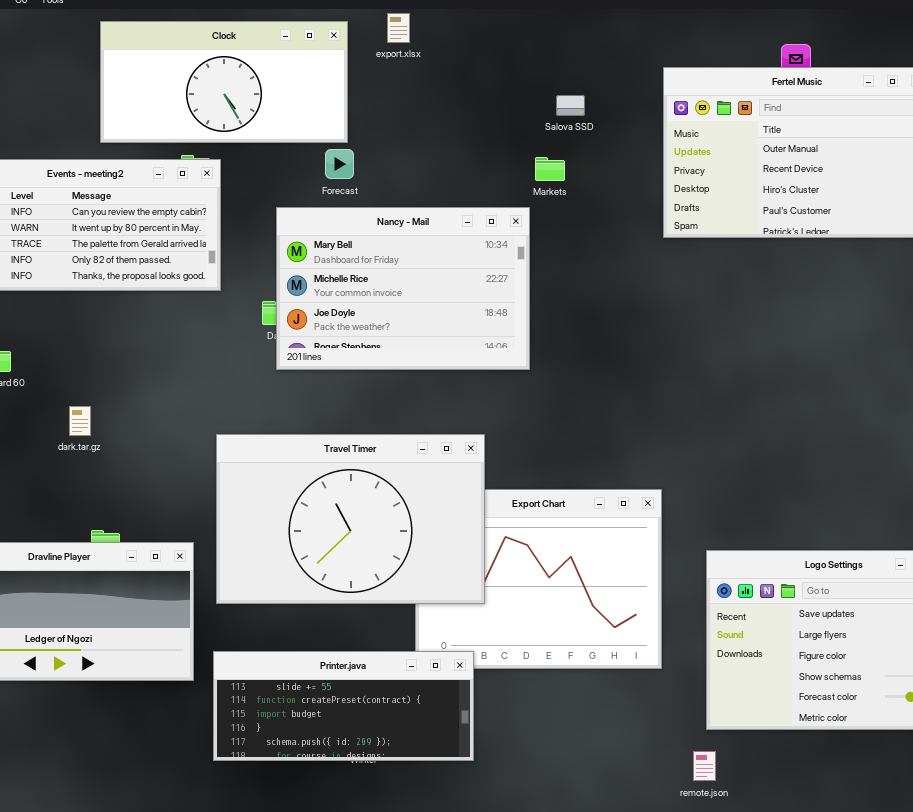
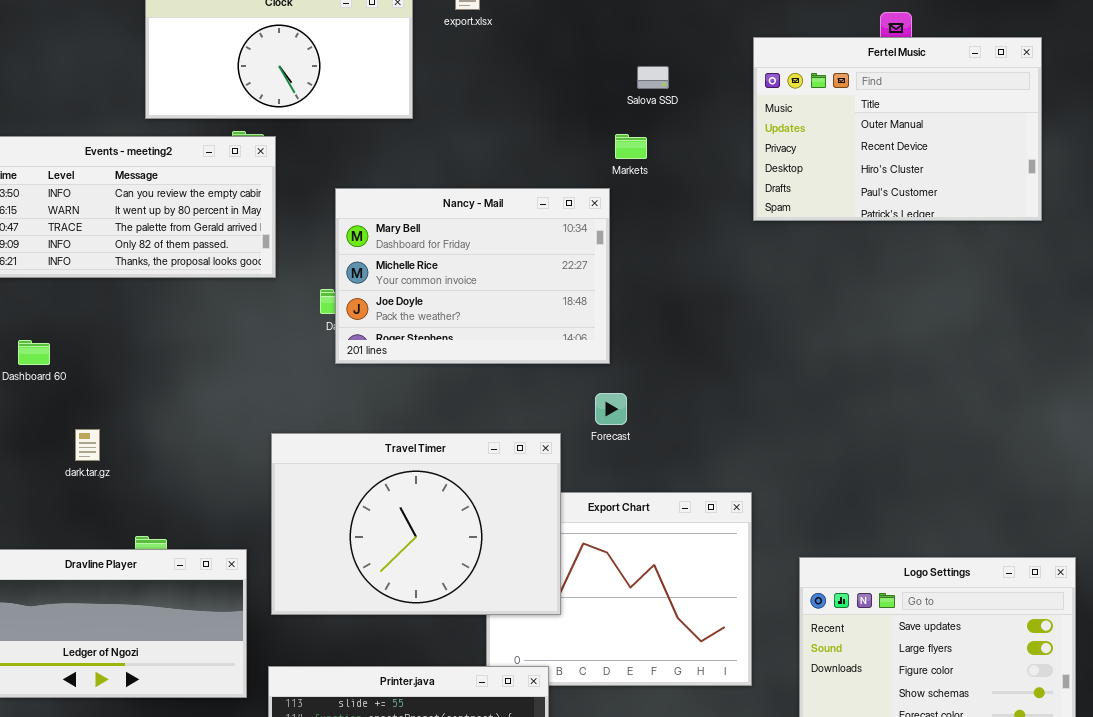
Forecast: [325,149,354,179] -> [595,393,627,425], moved
dark.tar.gz: [69,406,91,436] -> [75,429,100,461], moved

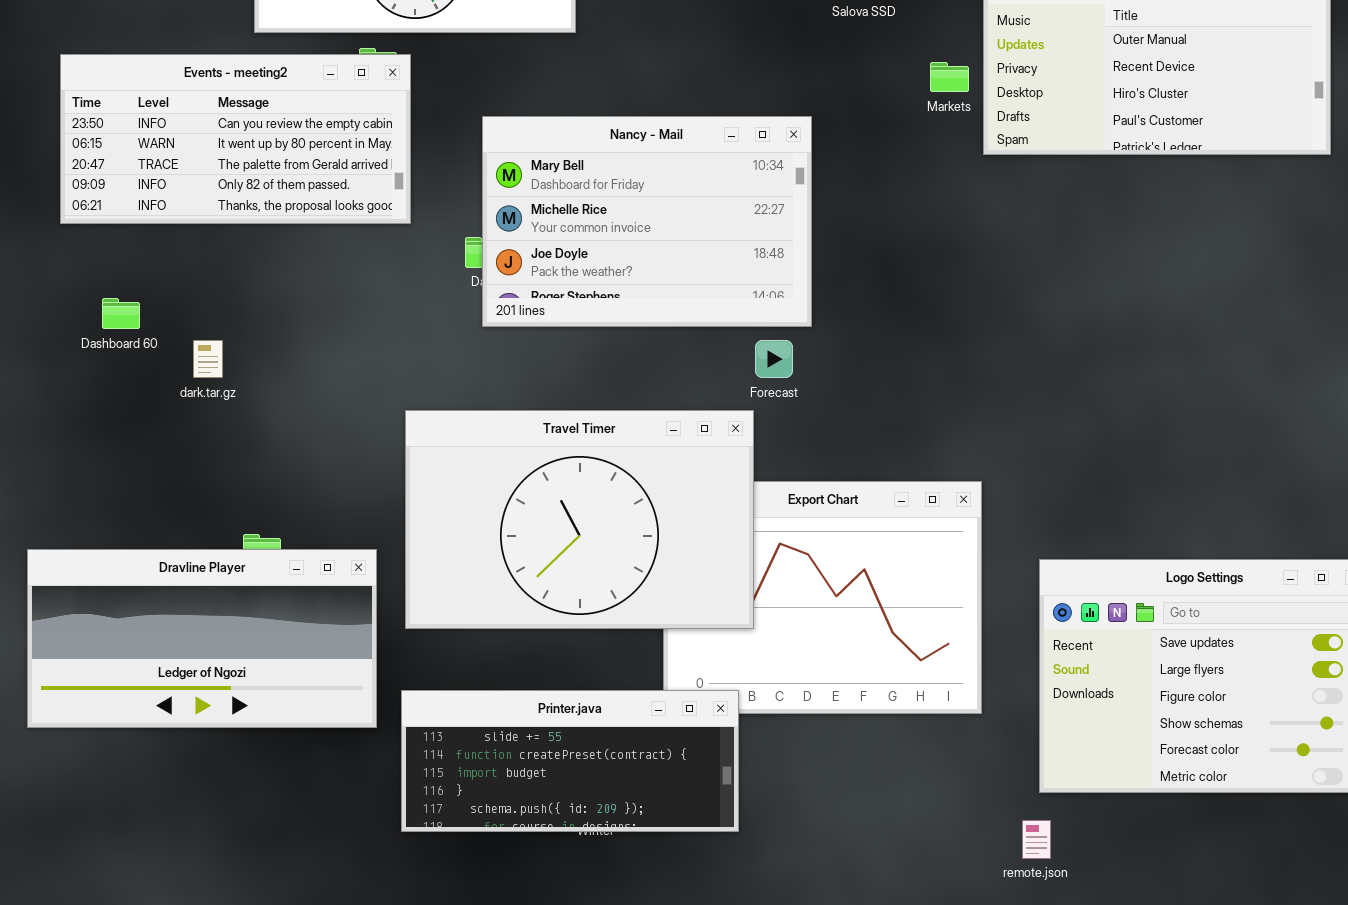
Markets: [615,134,647,159] -> [930,62,969,92], moved
Forecast: [595,393,627,425] -> [755,340,793,378], moved
dark.tar.gz: [75,429,100,461] -> [193,340,223,378], moved

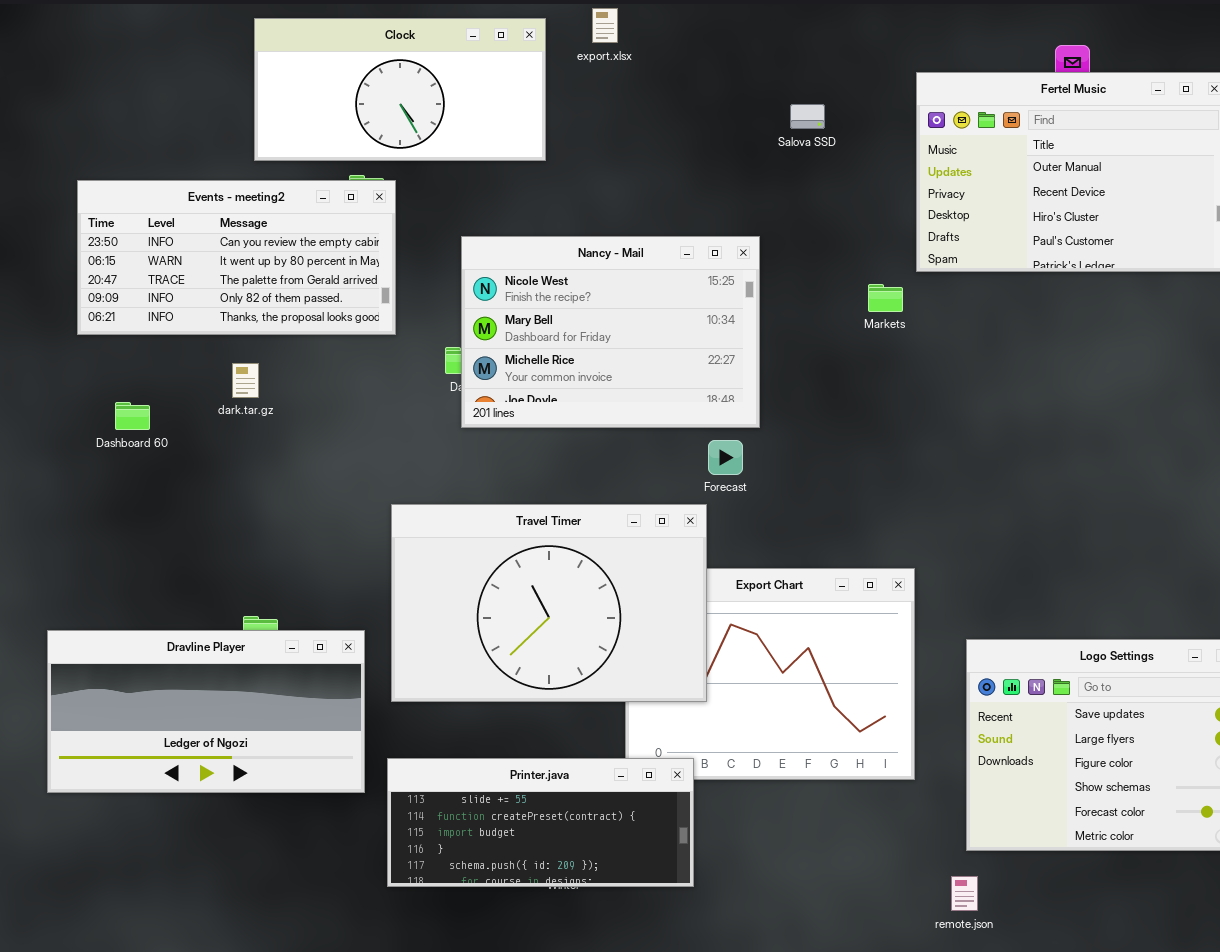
Markets: [930,62,969,92] -> [868,284,903,312], moved
Nancy - Mail: [482,116,812,327] -> [461,236,760,428], scrolled up 1 row
dark.tar.gz: [193,340,223,378] -> [232,363,259,398], moved

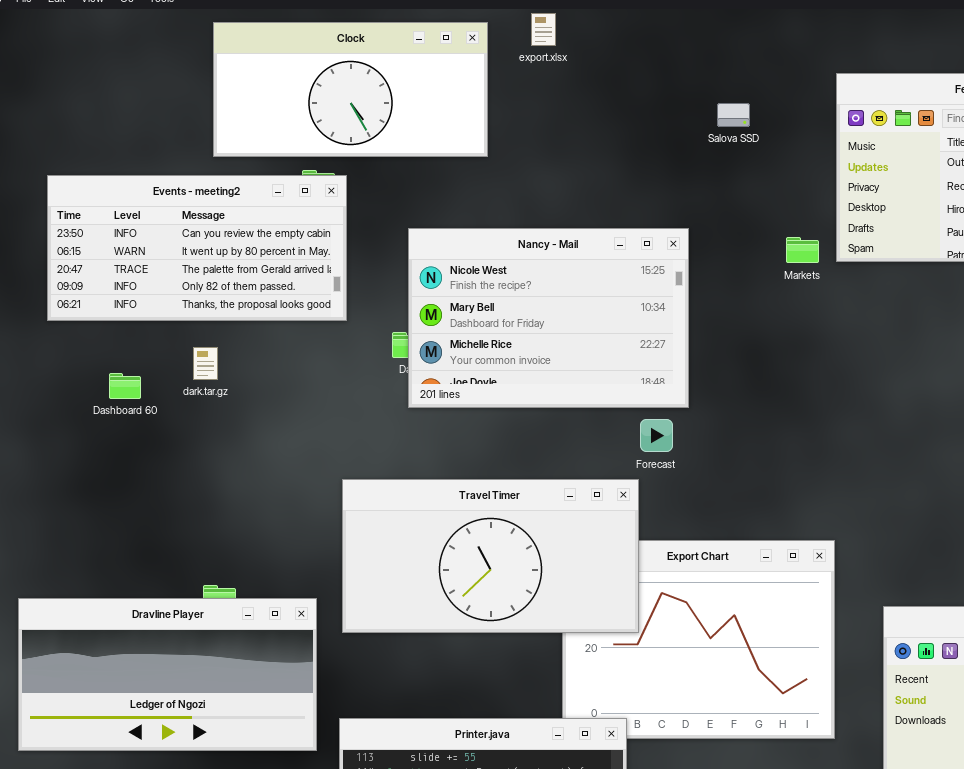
Markets: [868,284,903,312] -> [786,237,819,263], moved
Dashboard 60: [115,402,150,430] -> [109,373,141,399], moved
Travel Timer: [391,504,707,702] -> [342,479,639,633], resized

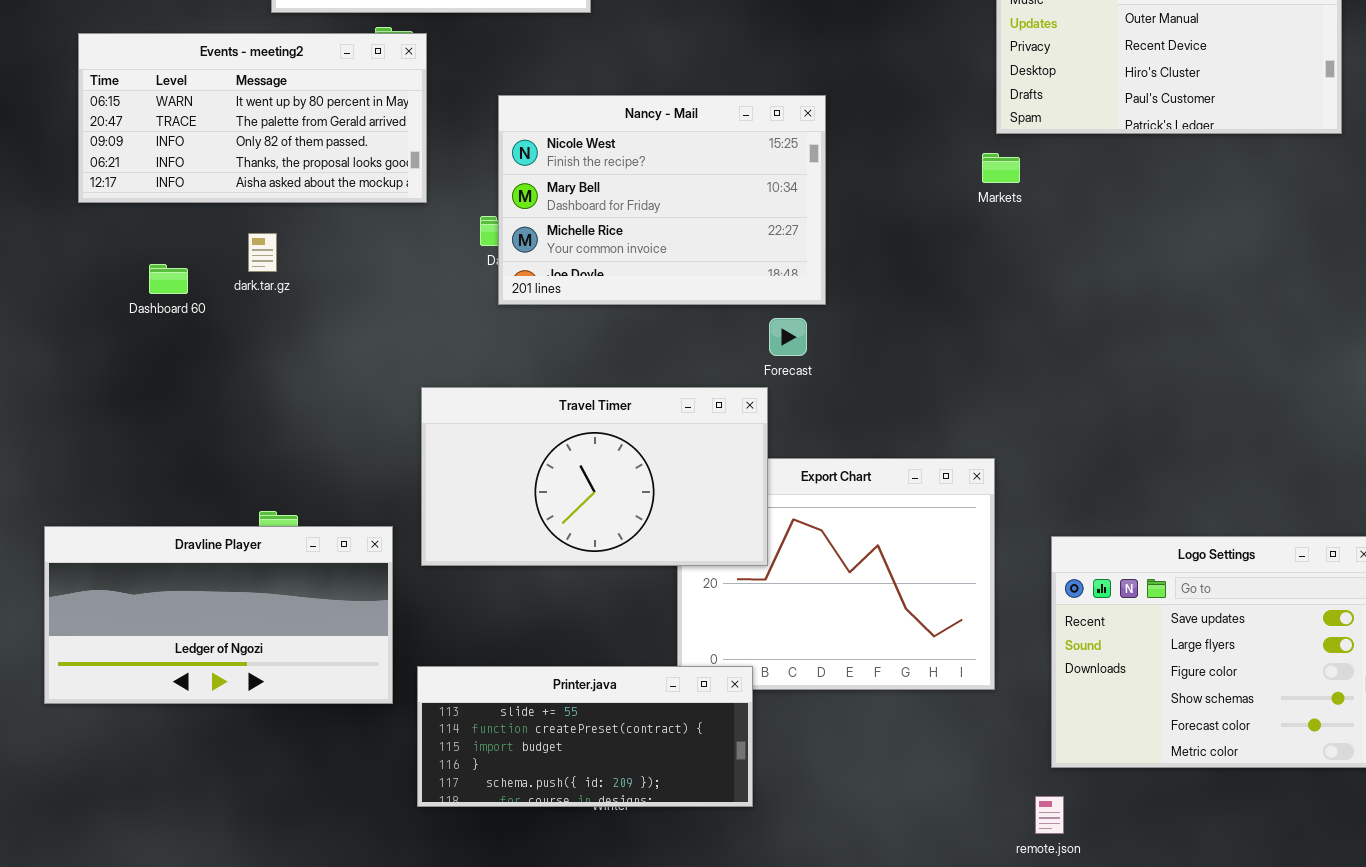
Events - meeting2: [47,175,347,321] -> [78,33,427,203], scrolled down 1 row
Markets: [786,237,819,263] -> [982,153,1020,183], moved

